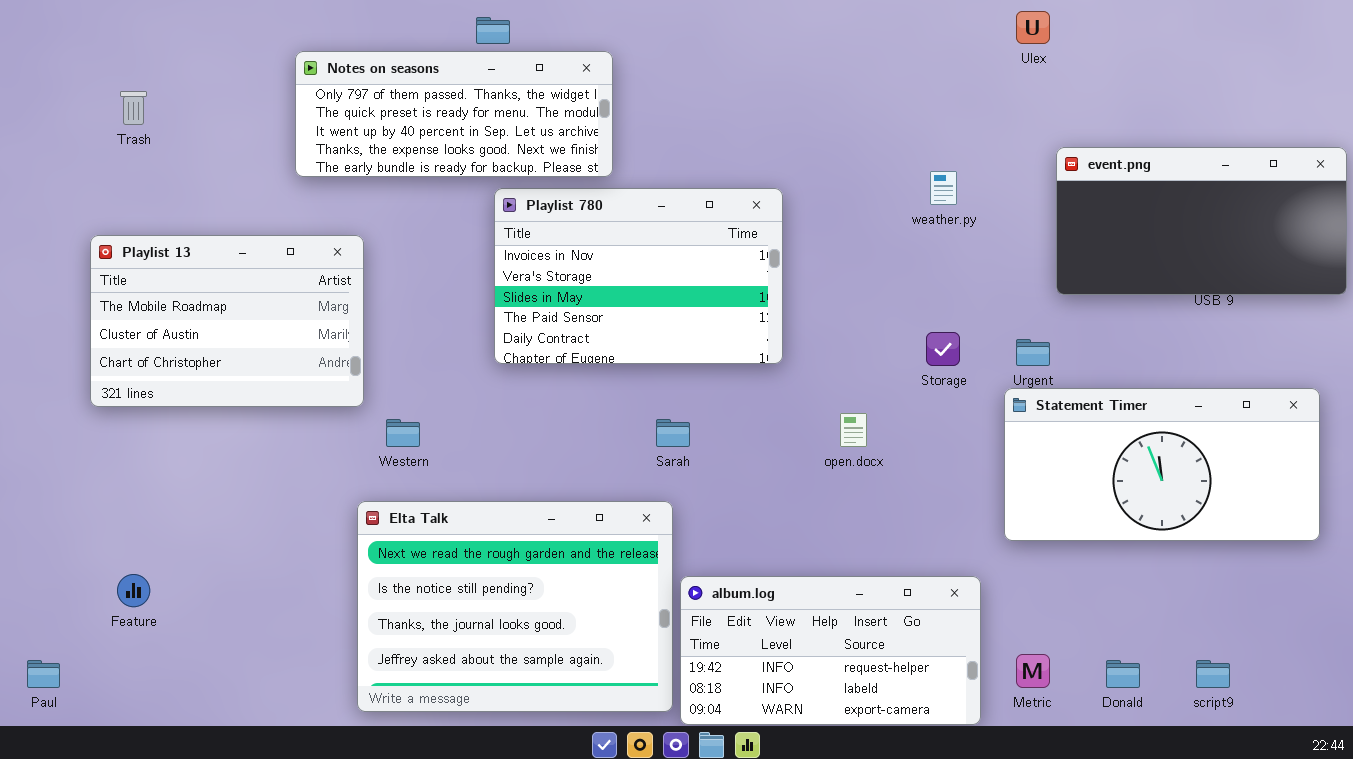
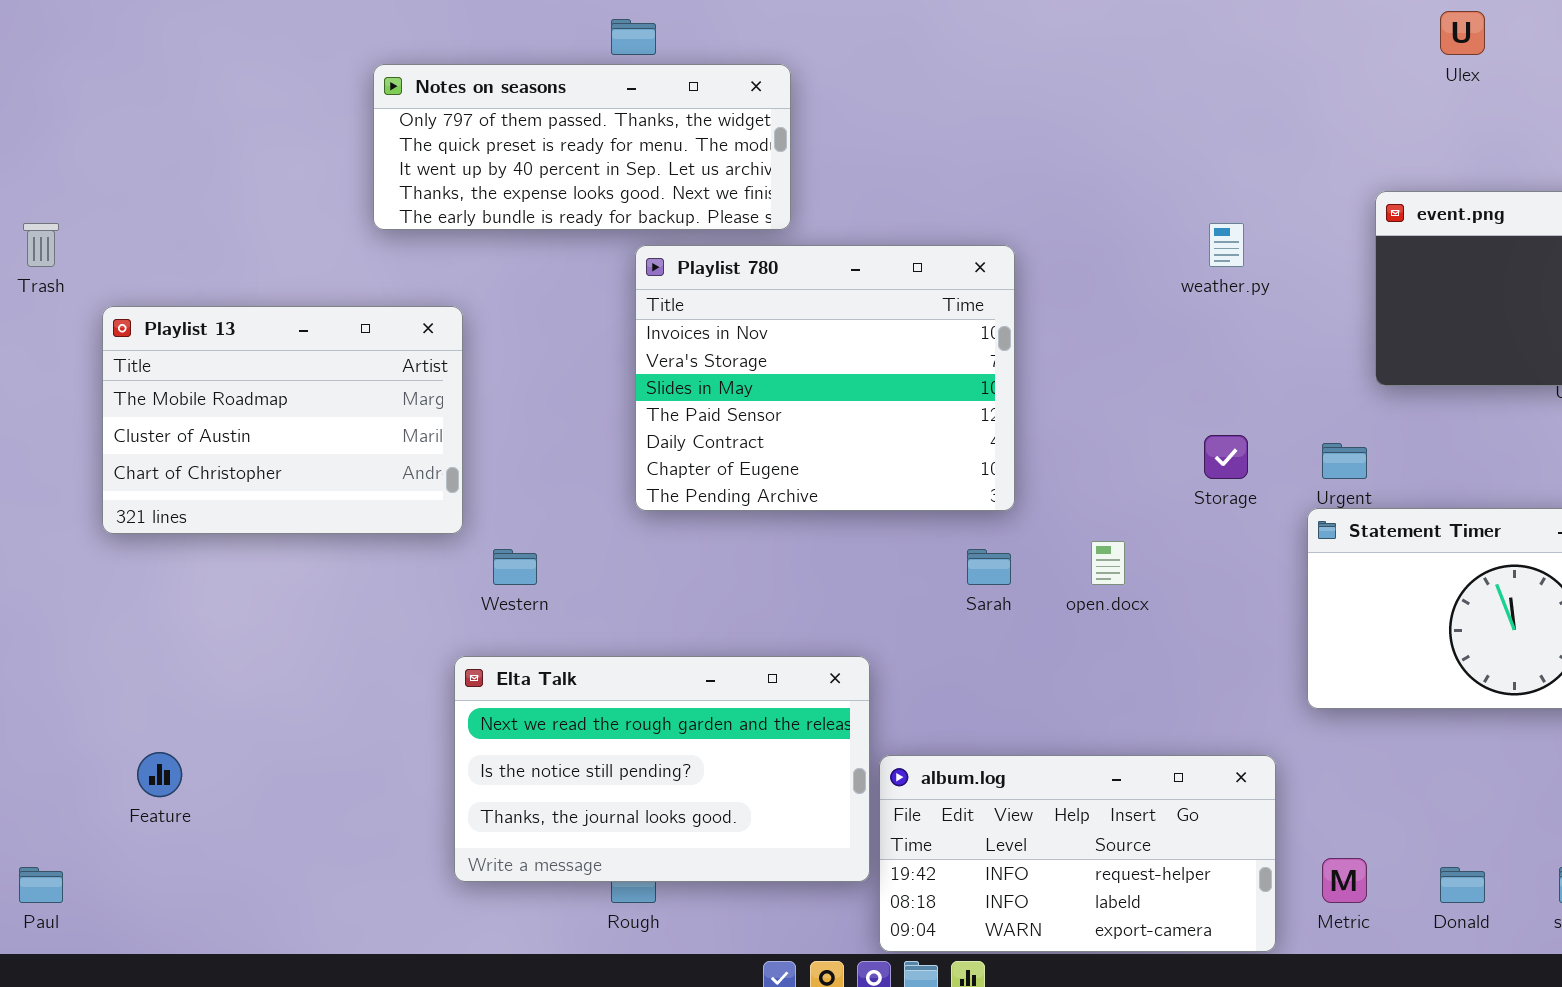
Ulex: [1016,11,1050,44] -> [1440,11,1485,55], moved
Trash: [120,91,147,125] -> [23,223,59,267], moved
Playlist 780: [494,188,783,364] -> [635,245,1015,511], resized
Sarah: [656,419,690,447] -> [967,549,1011,585], moved
Elta Talk: [357,501,673,712] -> [454,656,870,882], resized

